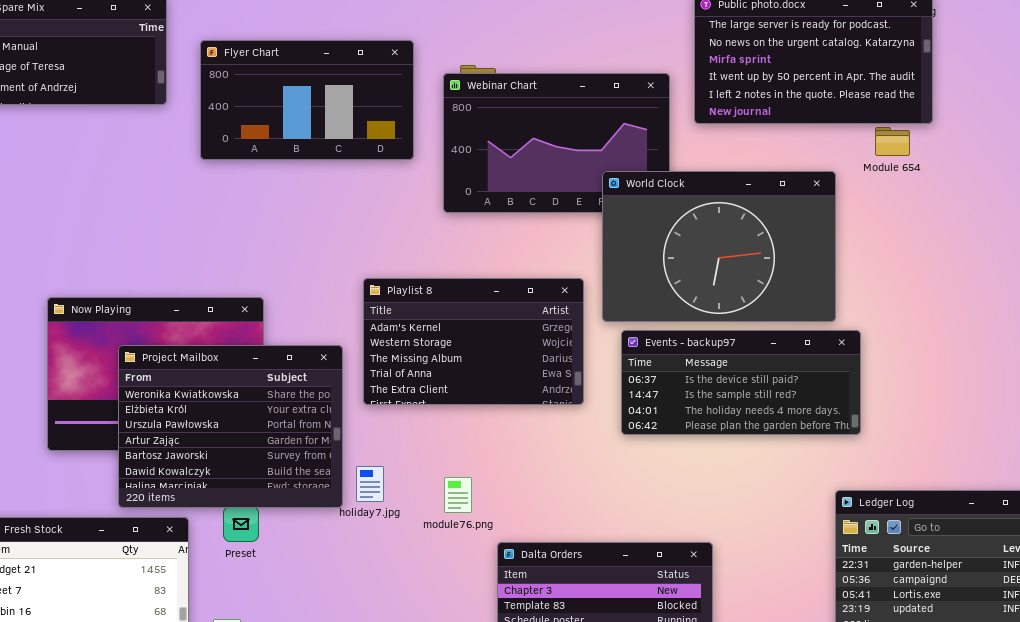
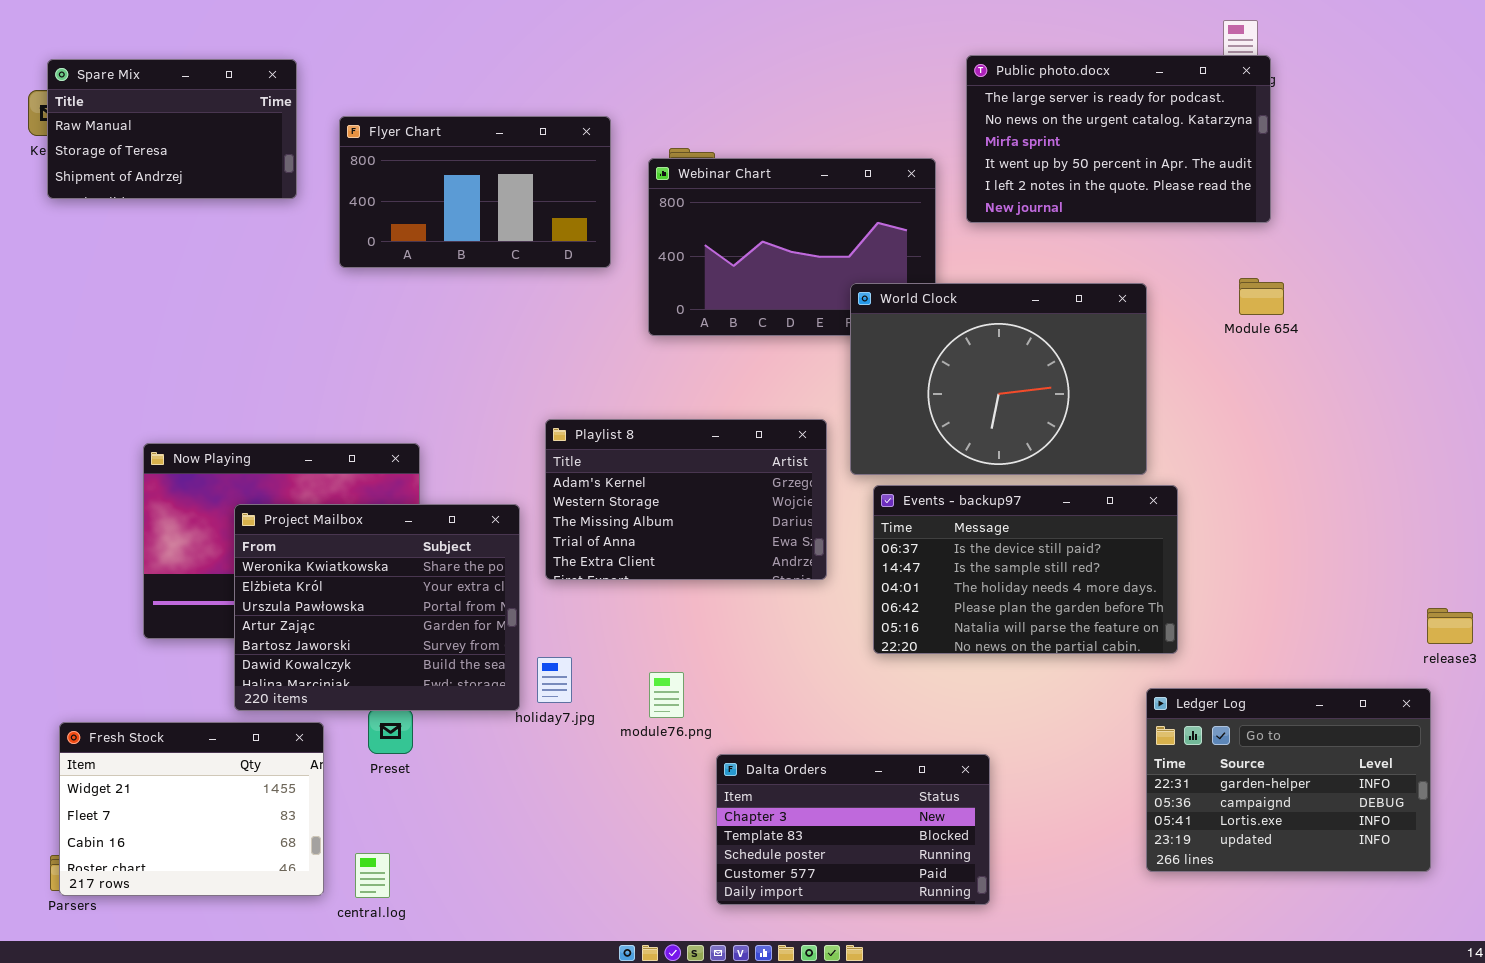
Module 654: [875,127,910,156] -> [1239,278,1284,315], moved
Events - backup97: [621,330,861,435] -> [873,485,1178,654], resized

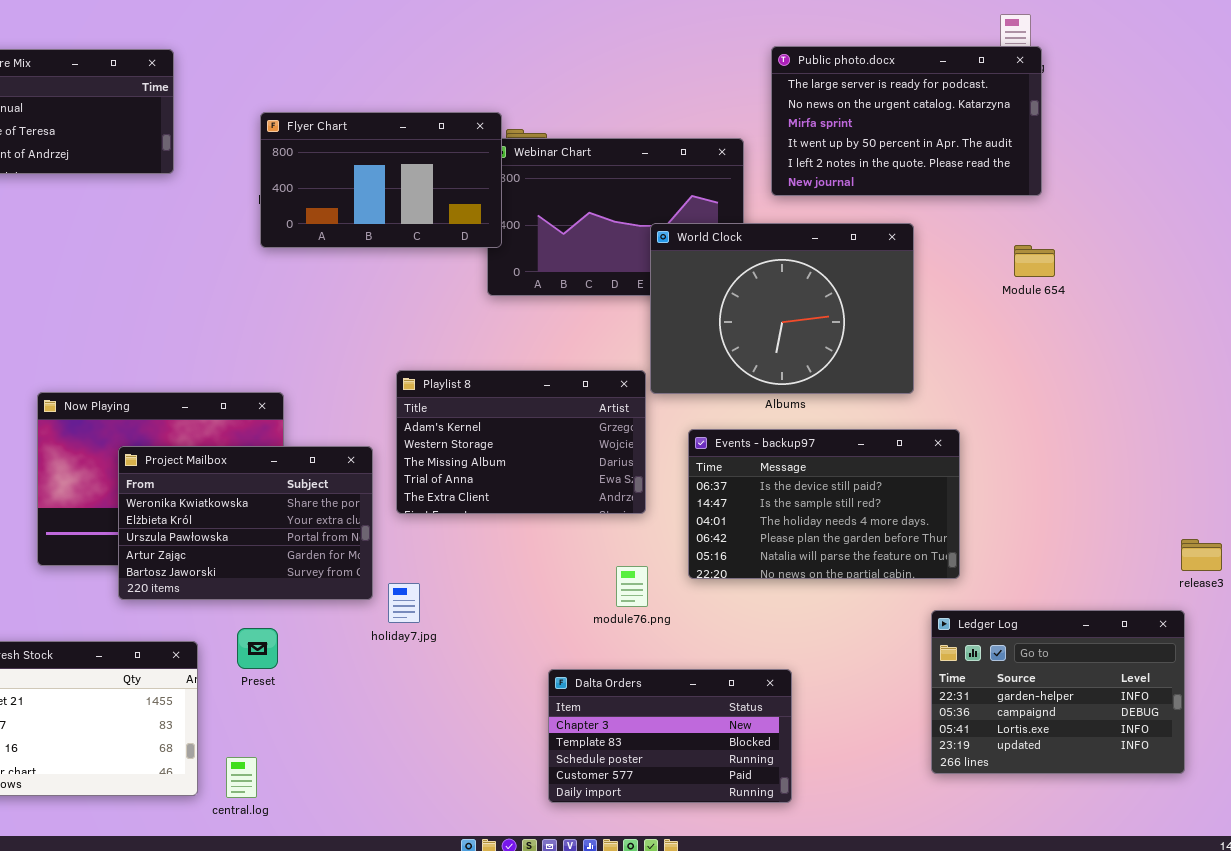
Flyer Chart: [339,116,611,268] -> [260,112,502,248], moved
World Clock: [850,283,1147,475] -> [650,223,914,394], moved
Project Mailbox: [234,504,520,711] -> [118,446,373,600], resized
module76.png: [649,672,684,718] -> [616,566,648,607], moved

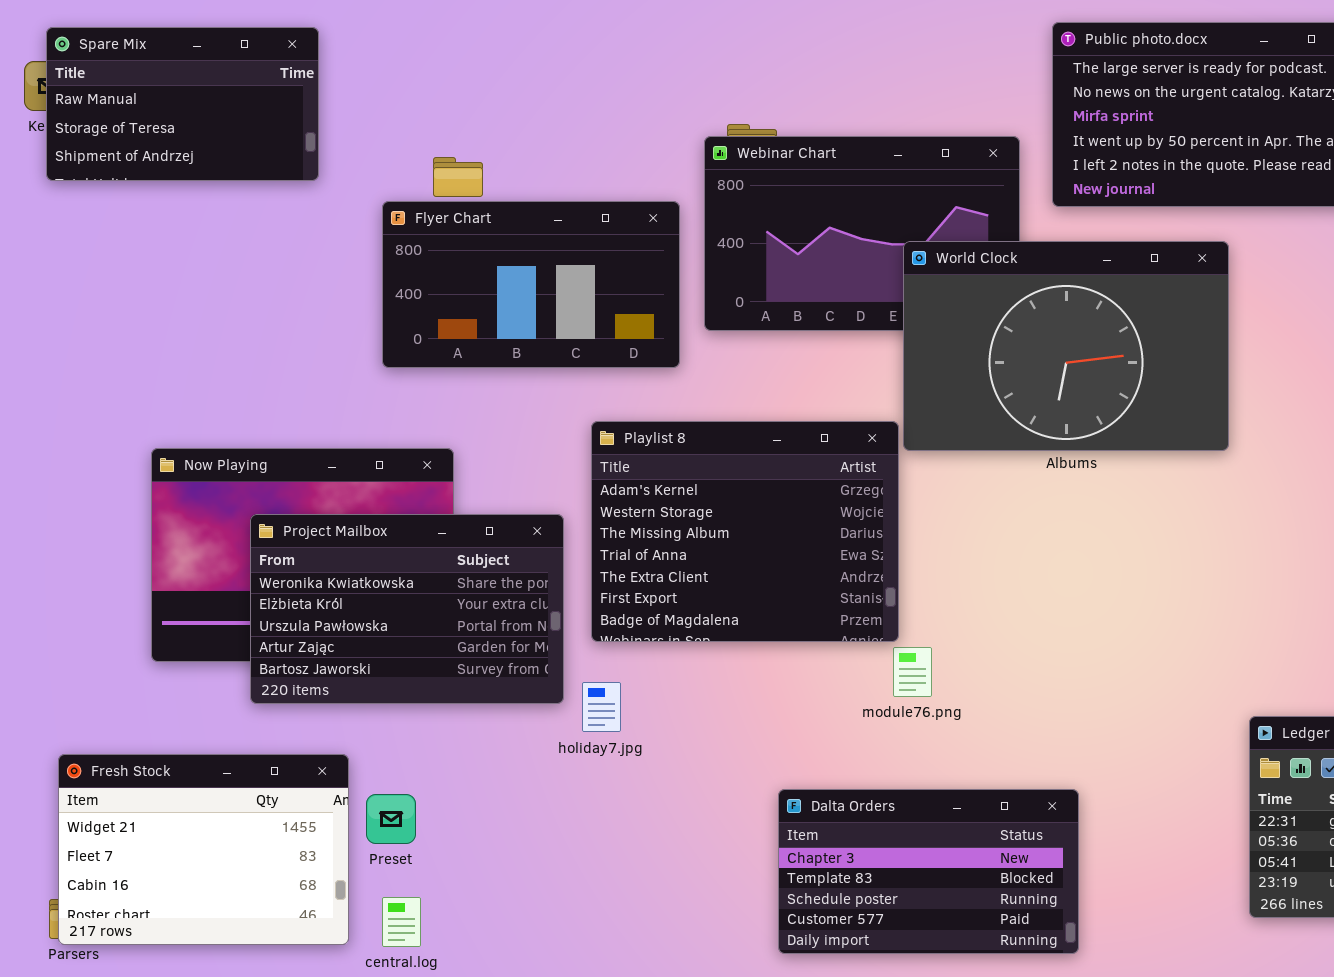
Flyer Chart: [260,112,502,248] -> [382,201,680,368], moved
Playlist 8: [396,370,646,514] -> [591,421,899,642], resized
Events - backup97: [688,429,960,579] -> none, closed
module76.png: [616,566,648,607] -> [893,647,932,697], moved
Preset: [237,628,278,669] -> [366,794,416,844], moved

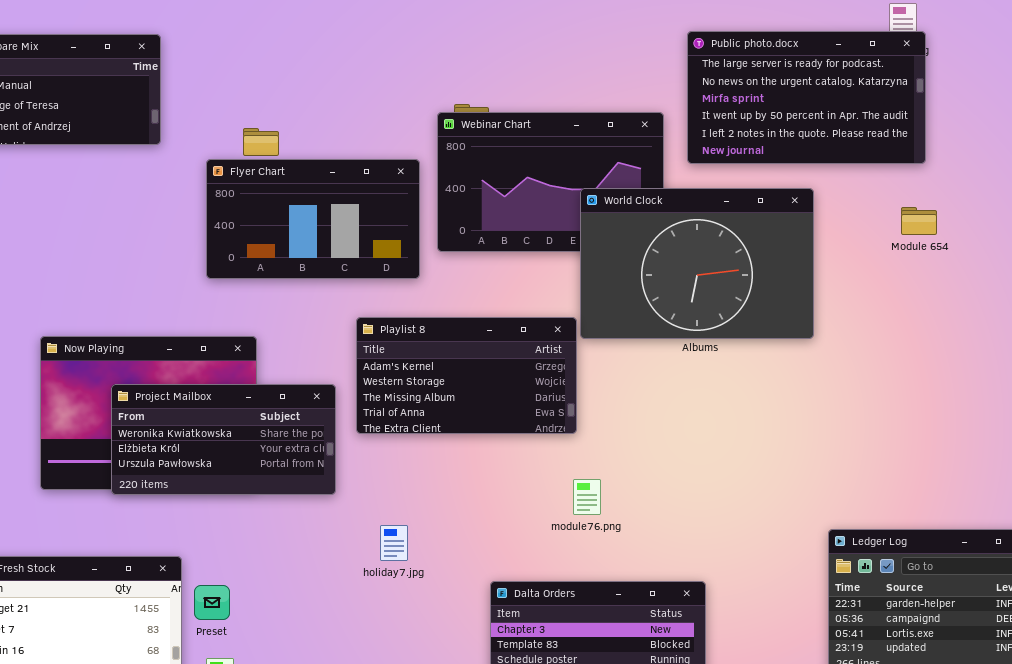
Playlist 8: [591,421,899,642] -> [356,317,577,434], resized
Project Mailbox: [250,514,564,704] -> [111,384,336,495], resized
holiday7.jpg: [582,682,621,732] -> [380,525,408,561], moved

